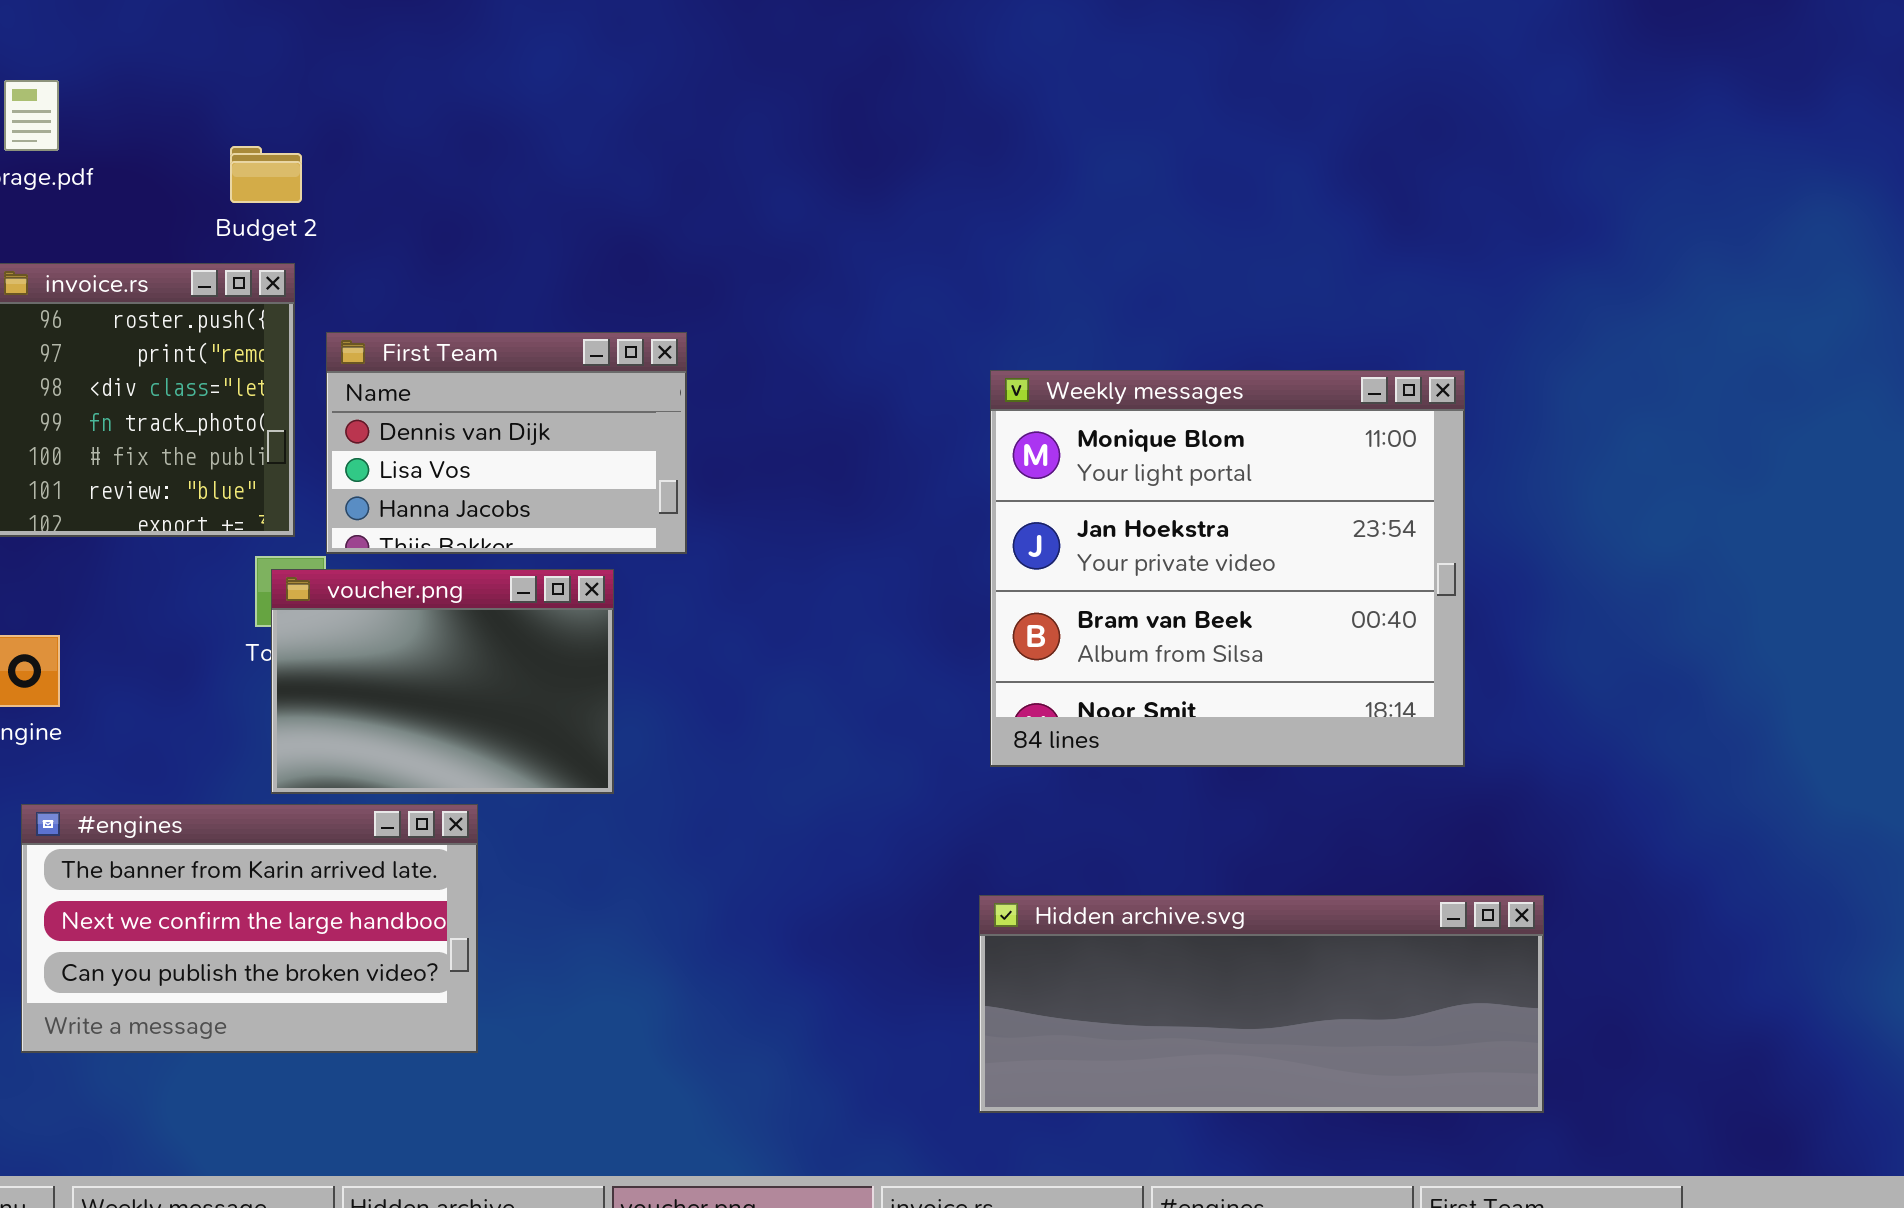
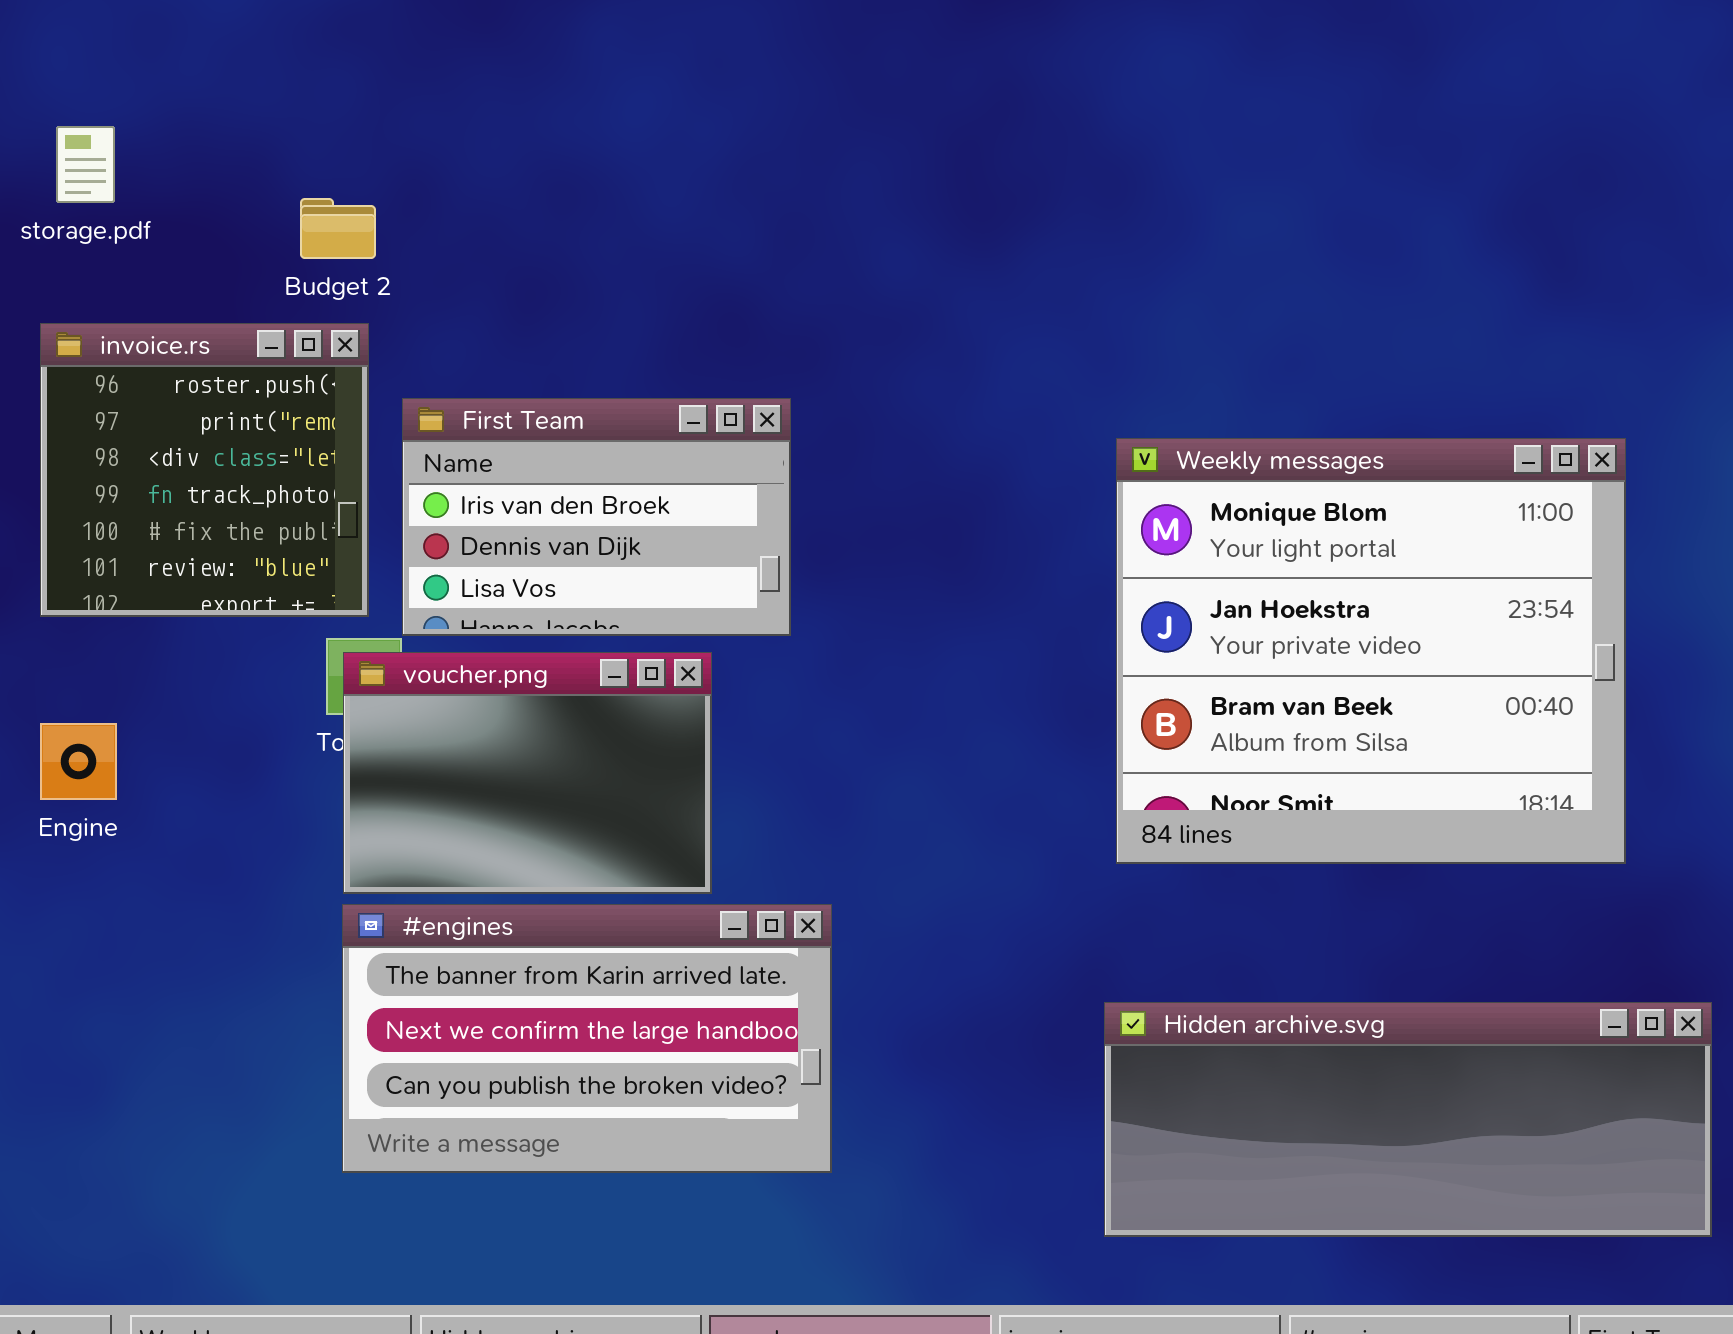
First Team: [326,332,687,554] -> [402,398,791,636], scrolled up 1 row
#engines: [21,804,478,1053] -> [342,904,832,1173], moved

